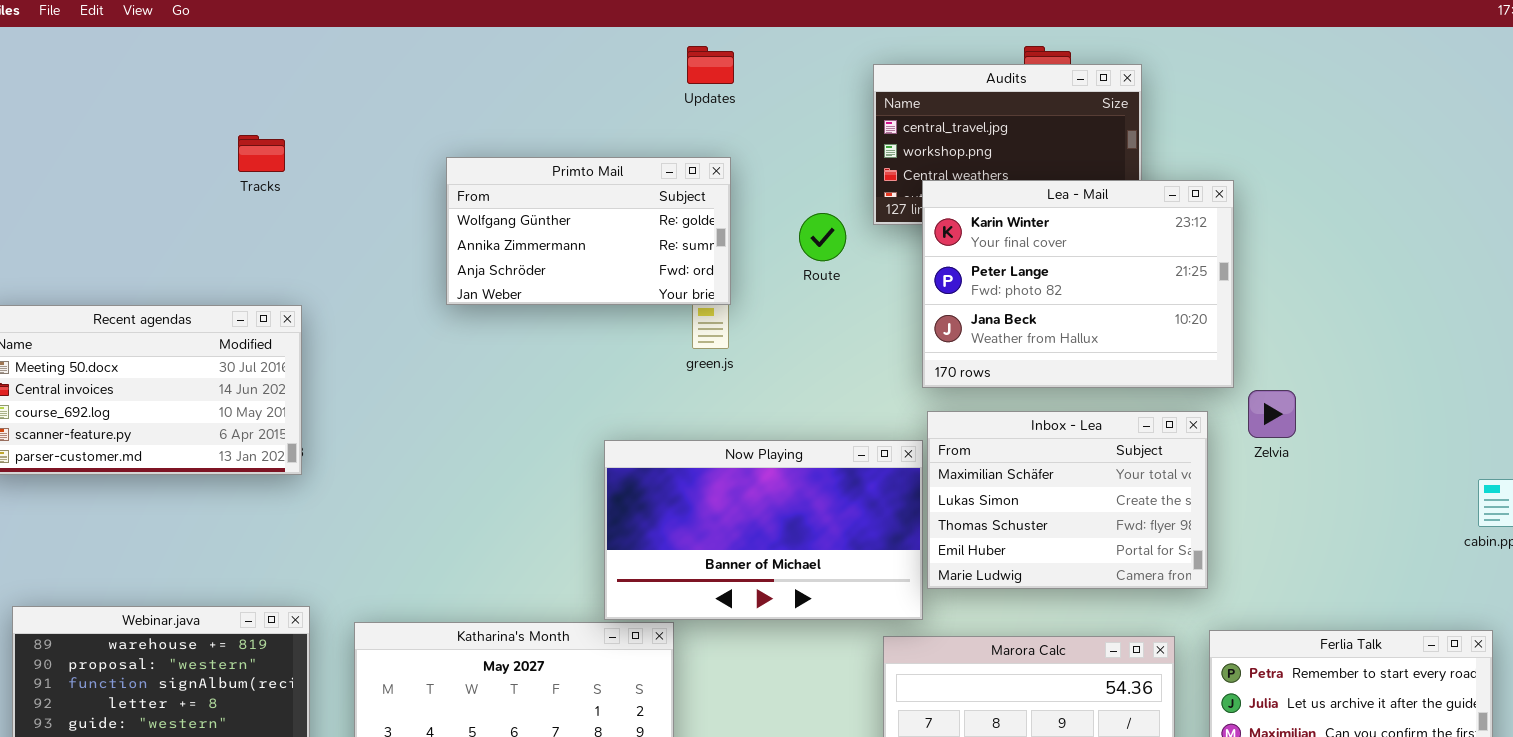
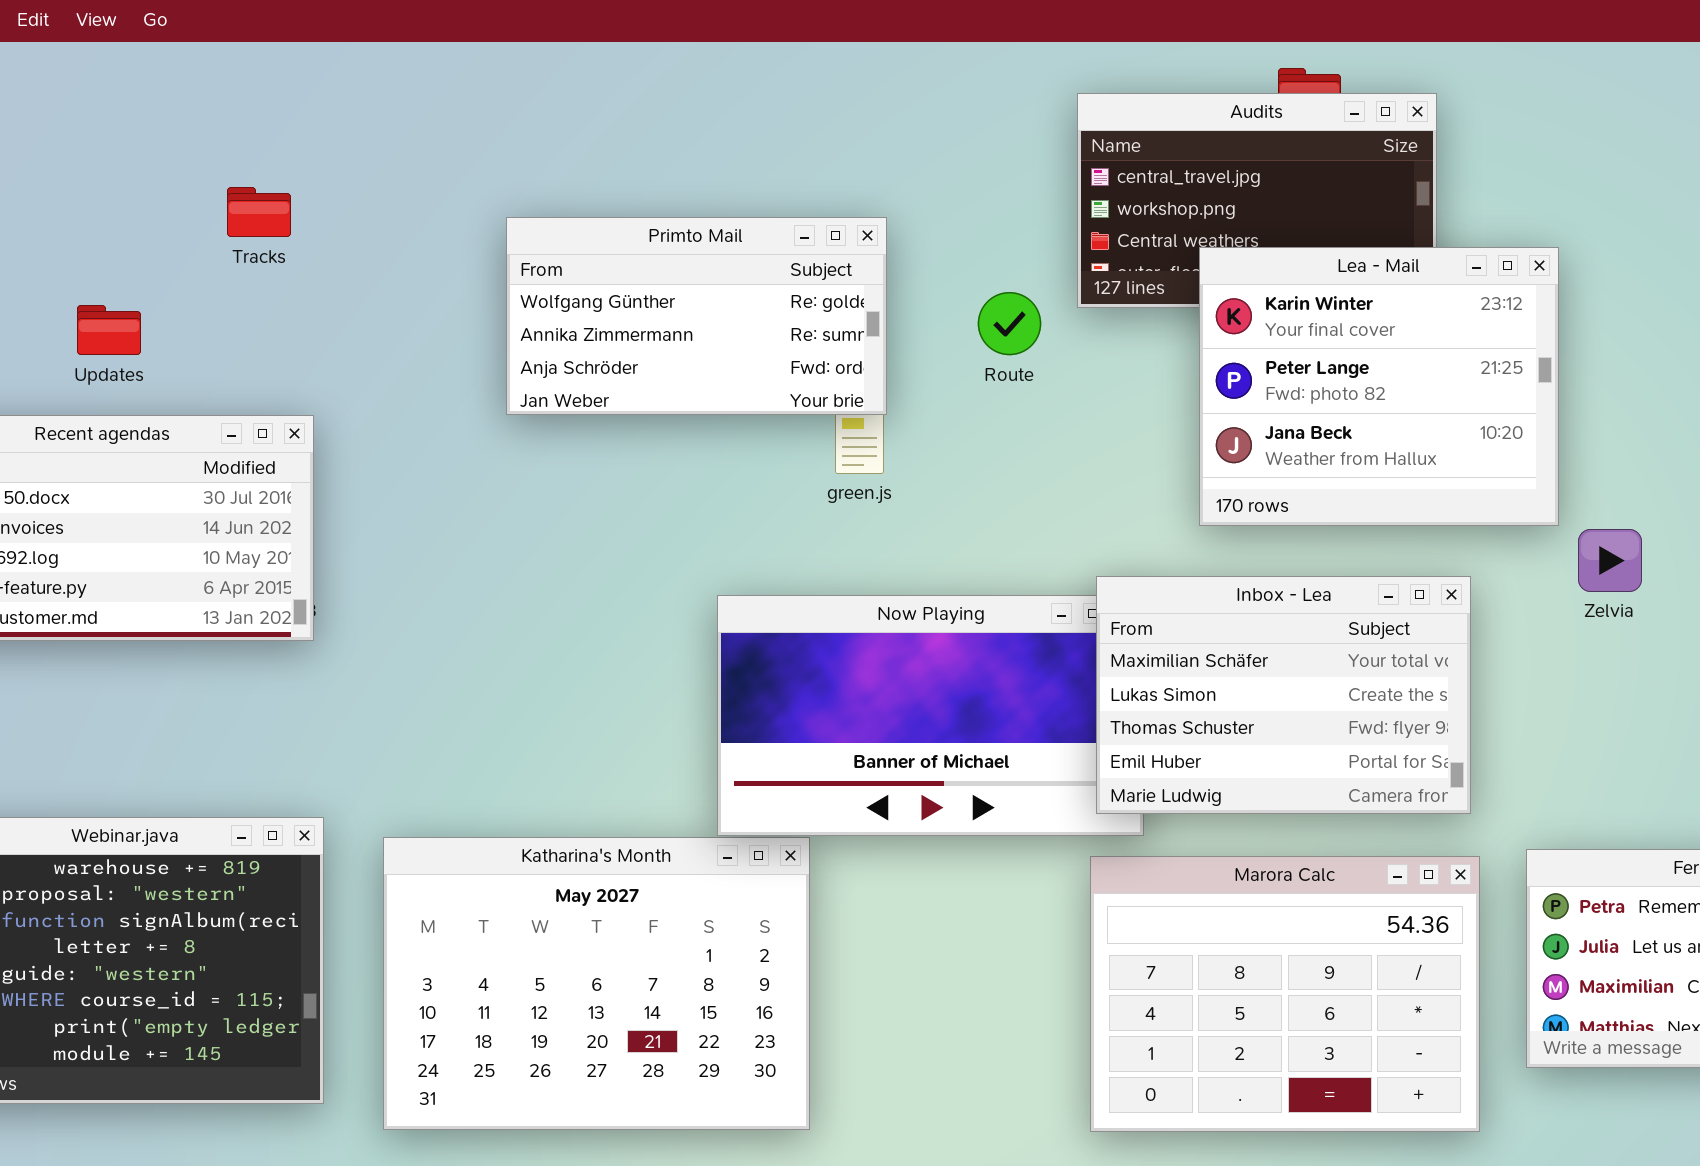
Updates: [687,46,734,84] -> [77,305,141,355], moved
Lea - Mail: [922,180,1234,388] -> [1199,247,1559,526], resized
Inbox - Lea: [927,411,1208,589] -> [1096,576,1471,814], moved

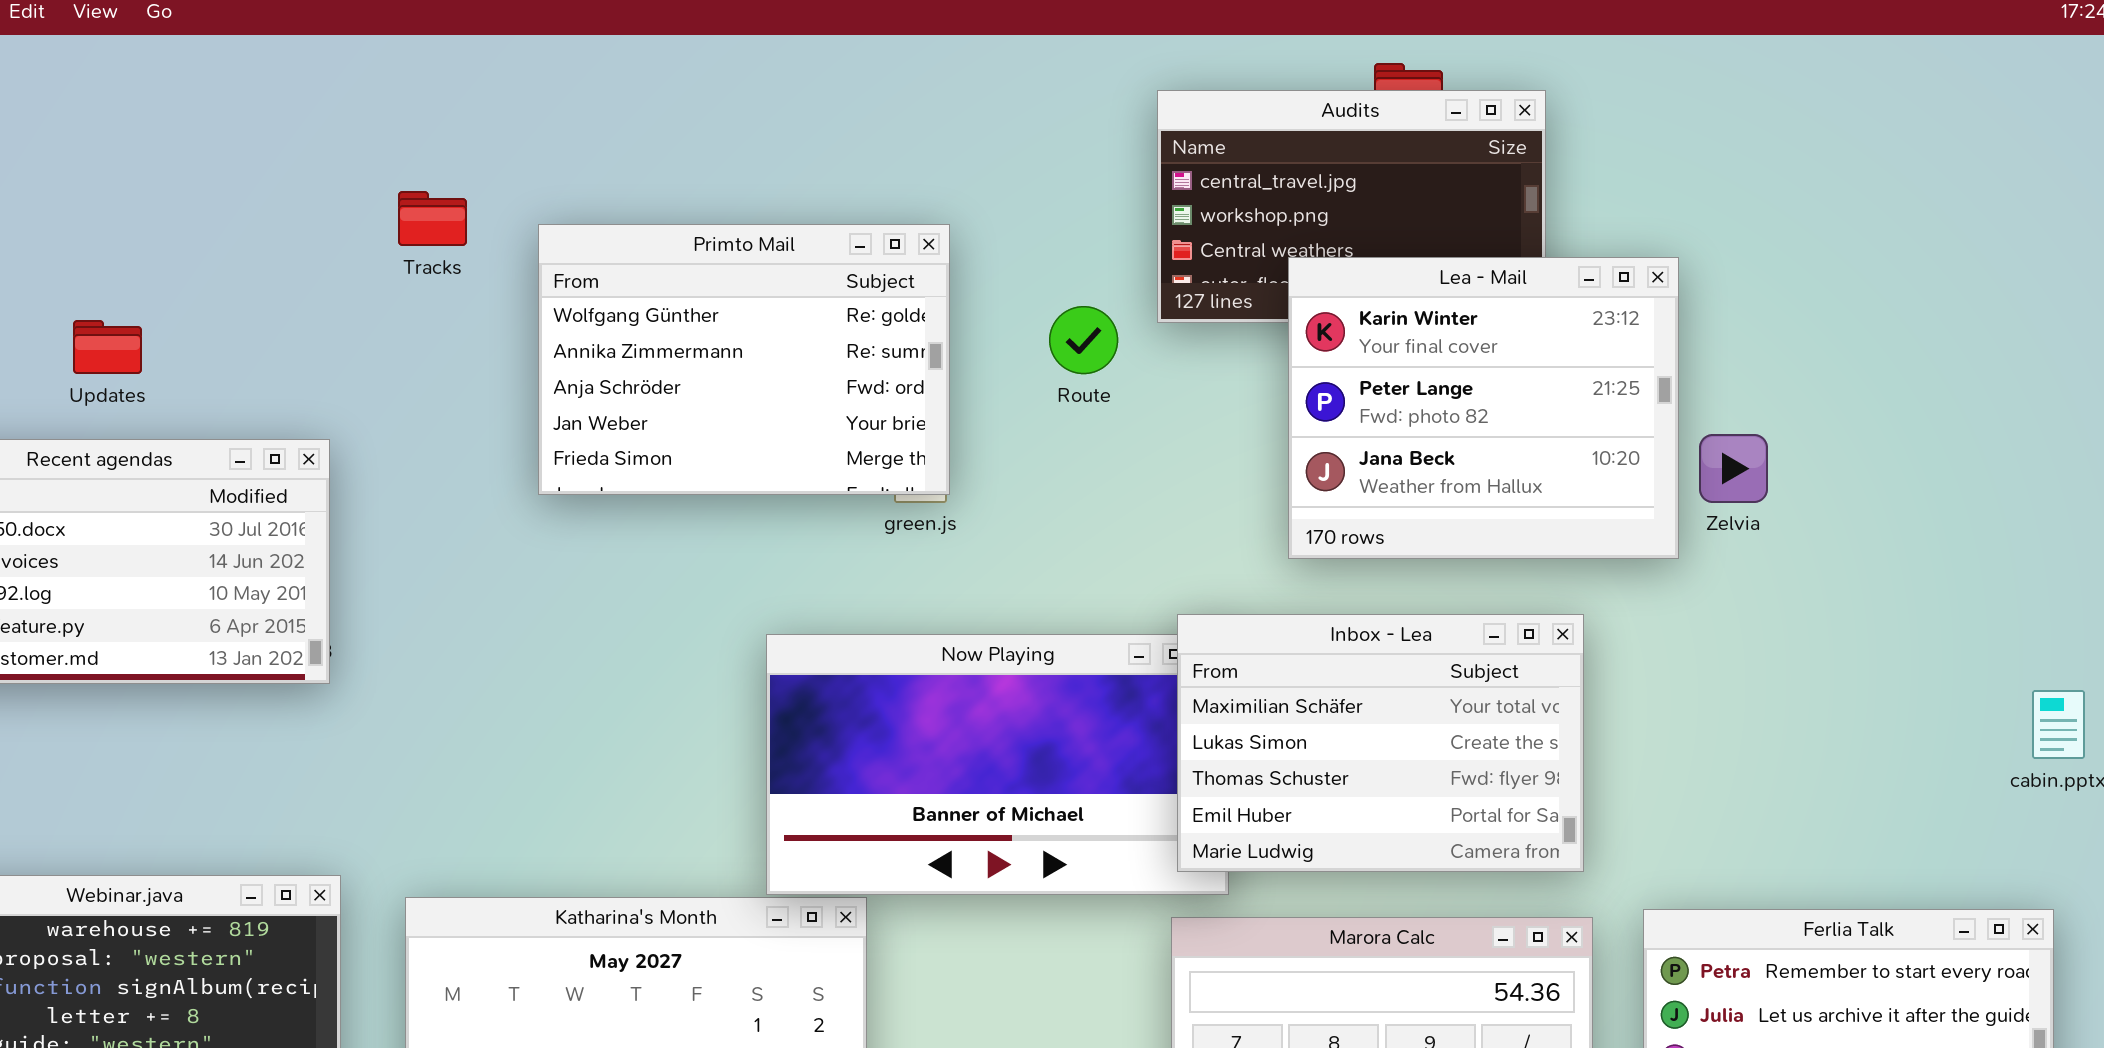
Tracks: [227,187,291,237] -> [398,191,467,246], moved
Primto Mail: [506,217,887,415] -> [538,224,950,495], resized
Zelvia: [1578,529,1642,592] -> [1699,434,1768,503], moved

